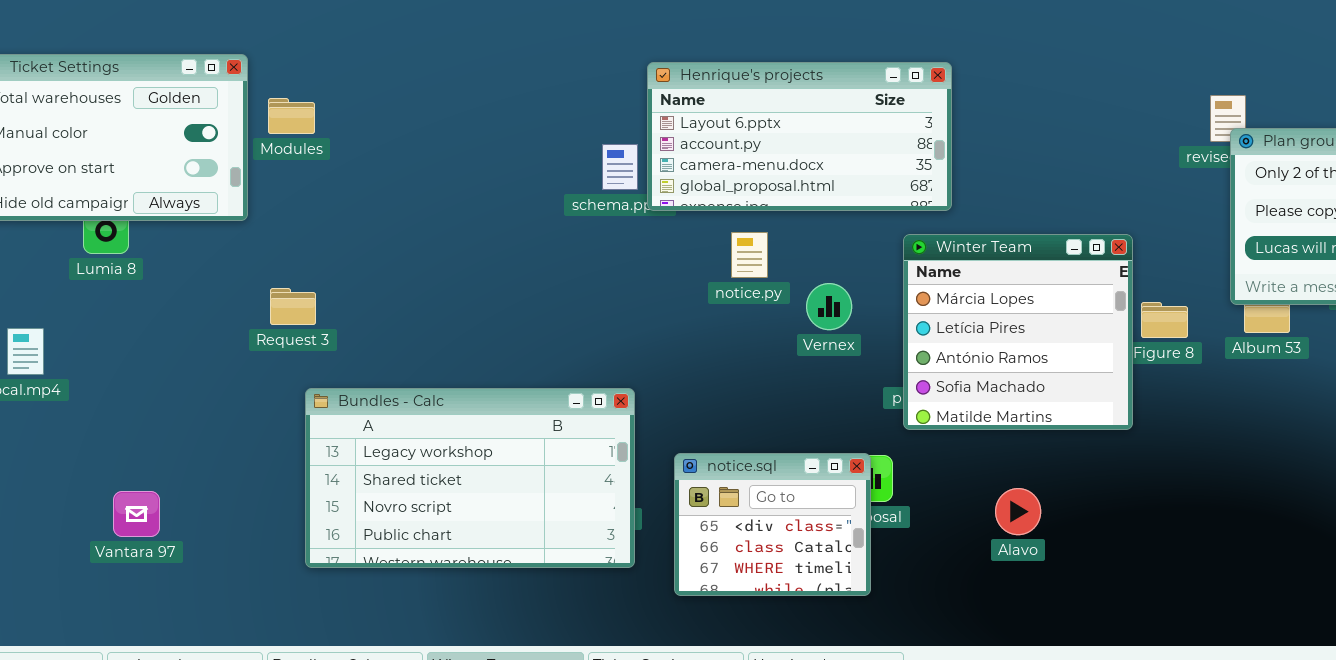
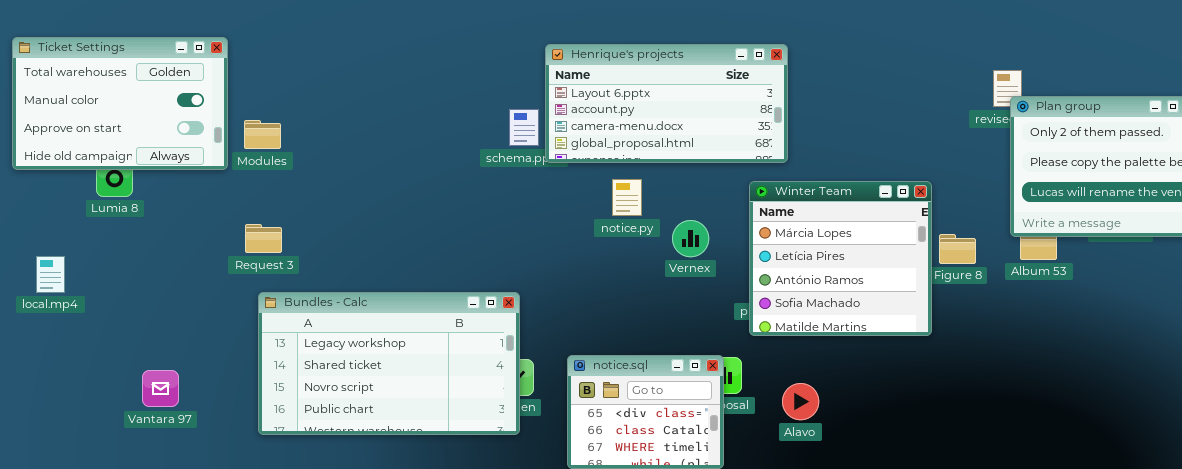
Modules: [268,98,315,134] -> [244,120,281,149], moved
Bundles - Calc: [305,388,635,568] -> [258,292,520,435], moved
Alavo: [995,488,1041,535] -> [782,383,819,420], moved
Vantara 97: [113,491,160,537] -> [142,370,179,407], moved

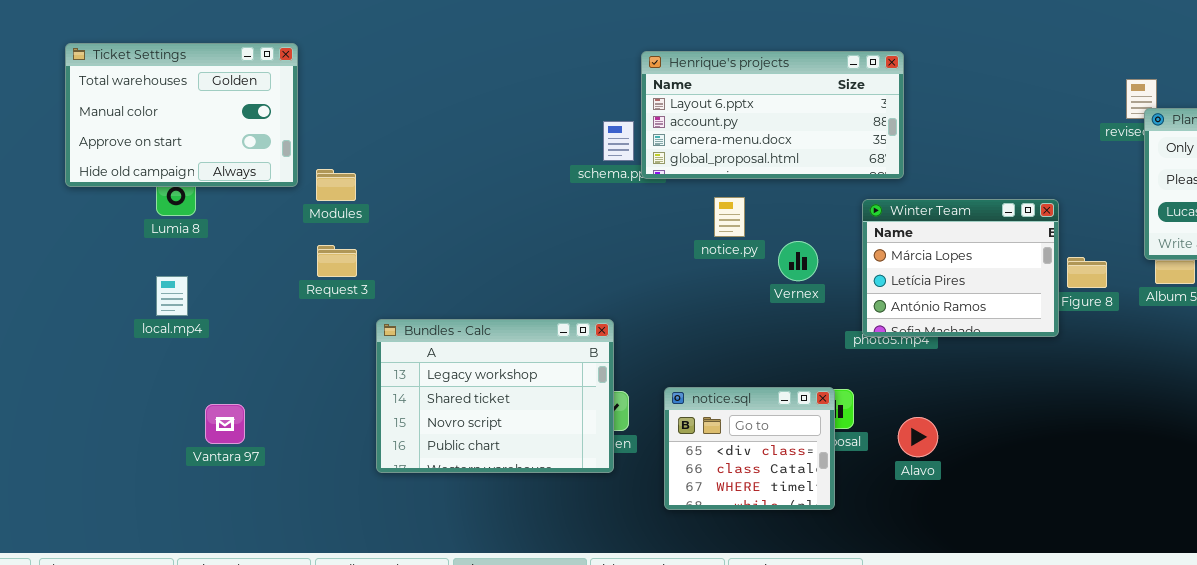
Modules: [244,120,281,149] -> [316,169,356,201], moved
Winter Team: [749,181,932,336] -> [862,199,1059,337], resized
local.mp4: [36,256,65,293] -> [156,276,188,316], moved
Bundles - Calc: [258,292,520,435] -> [376,319,614,473], resized

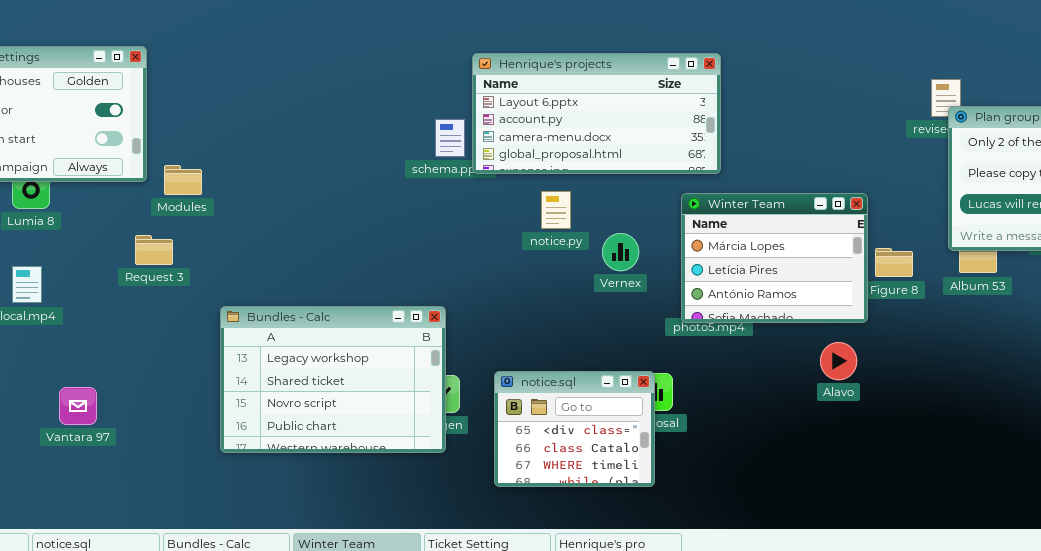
Request 3: [317,245,357,277] -> [135,235,173,265], moved
Alavo: [898,417,938,457] -> [820,342,857,380], moved

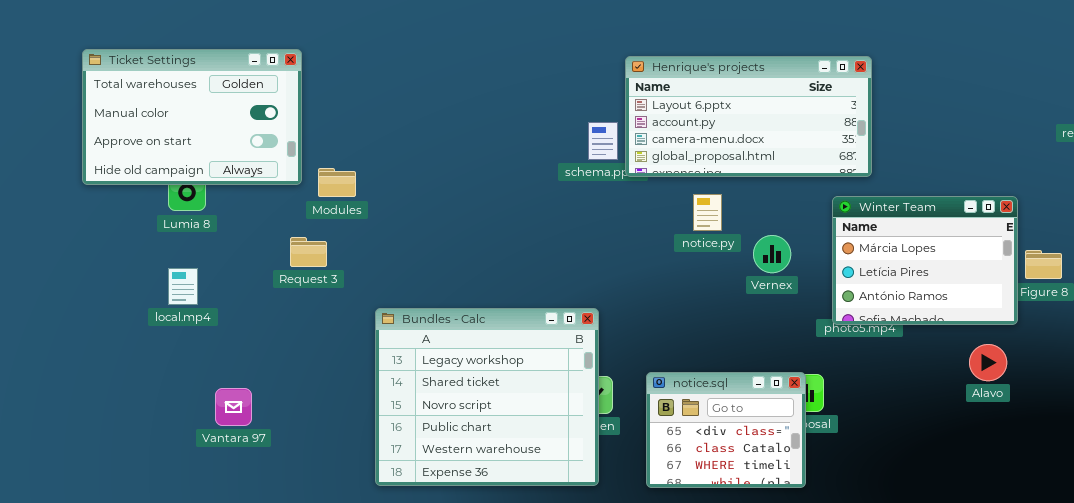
Bundles - Calc: [220,306,446,453] -> [375,308,599,486], resized

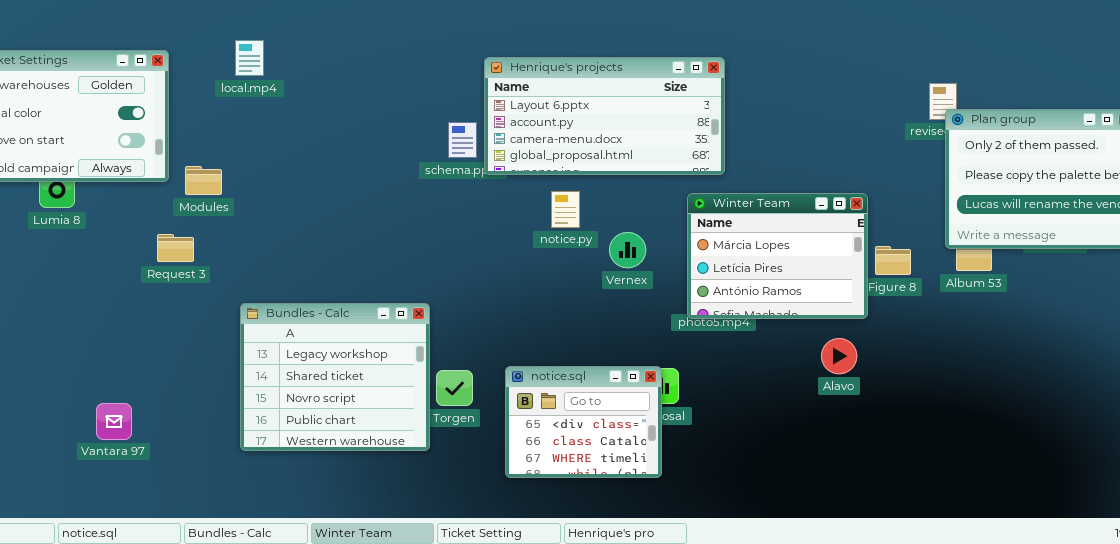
local.mp4: [168,268,198,305] -> [235,40,264,76], moved
Bundles - Calc: [375,308,599,486] -> [240,303,430,451], resized
Vantara 97: [215,388,252,426] -> [96,403,132,440], moved

